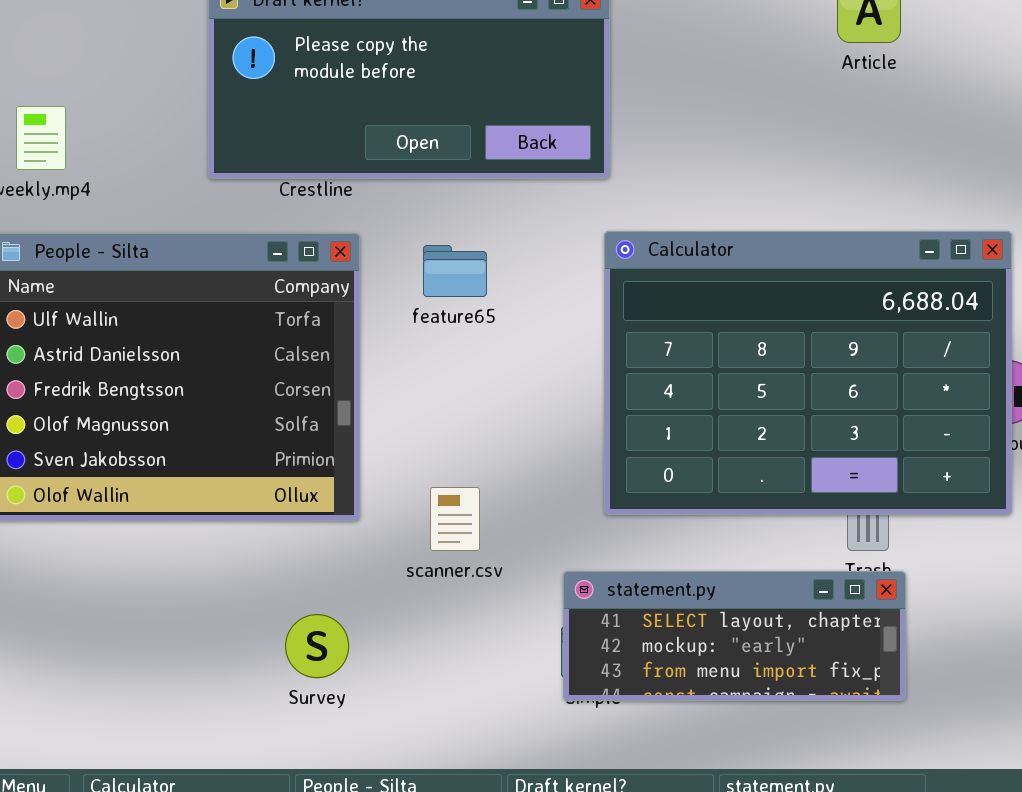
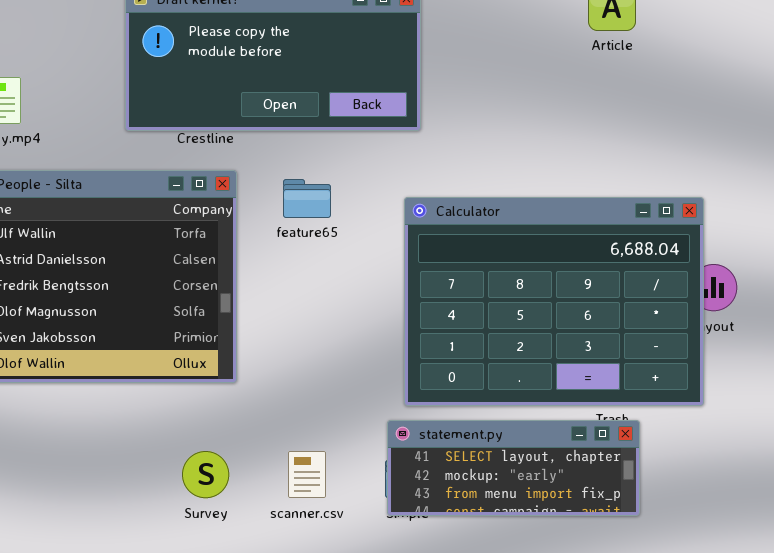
Calculator: [604,231,1012,515] -> [404,197,704,406], moved
scanner.csv: [430,487,480,551] -> [288,451,326,498], moved

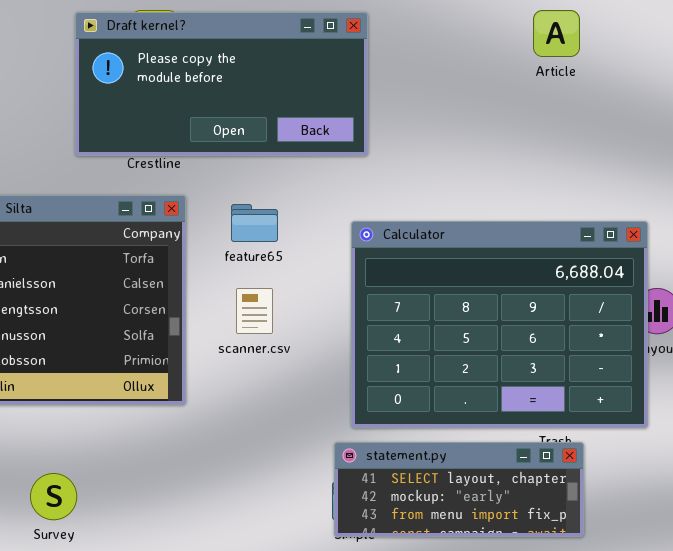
Survey: [182,451,229,498] -> [30,473,77,520], moved
scanner.csv: [288,451,326,498] -> [236,288,273,334], moved

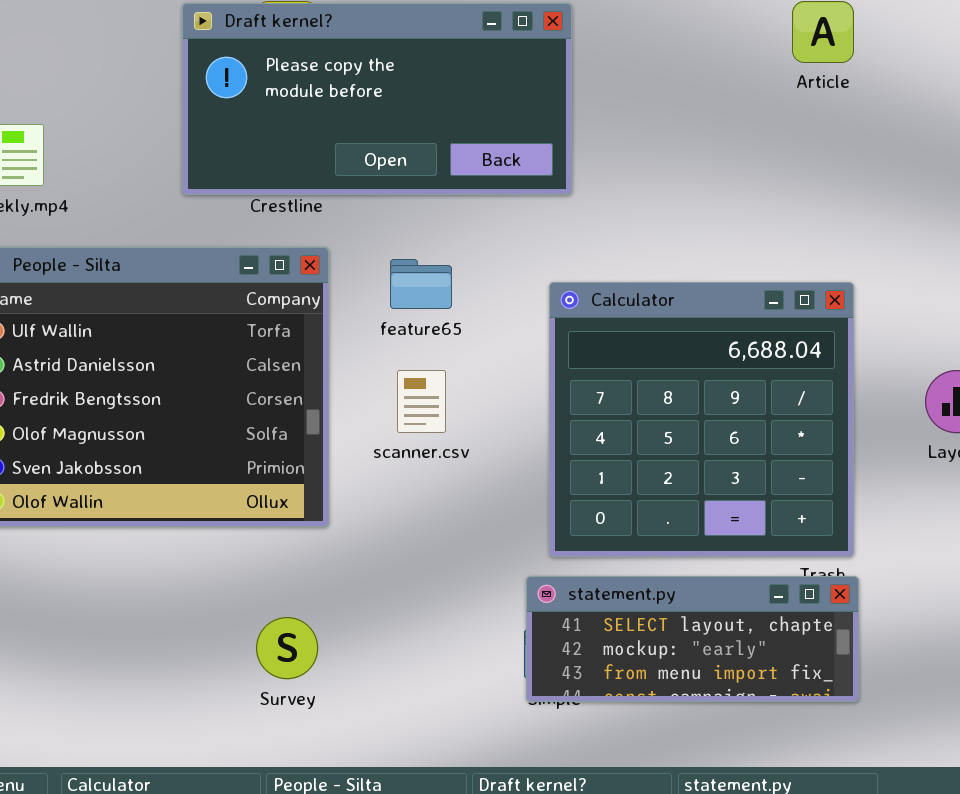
Calculator: [351,221,648,428] -> [549,282,854,557], resized
Survey: [30,473,77,520] -> [256,617,318,679], moved

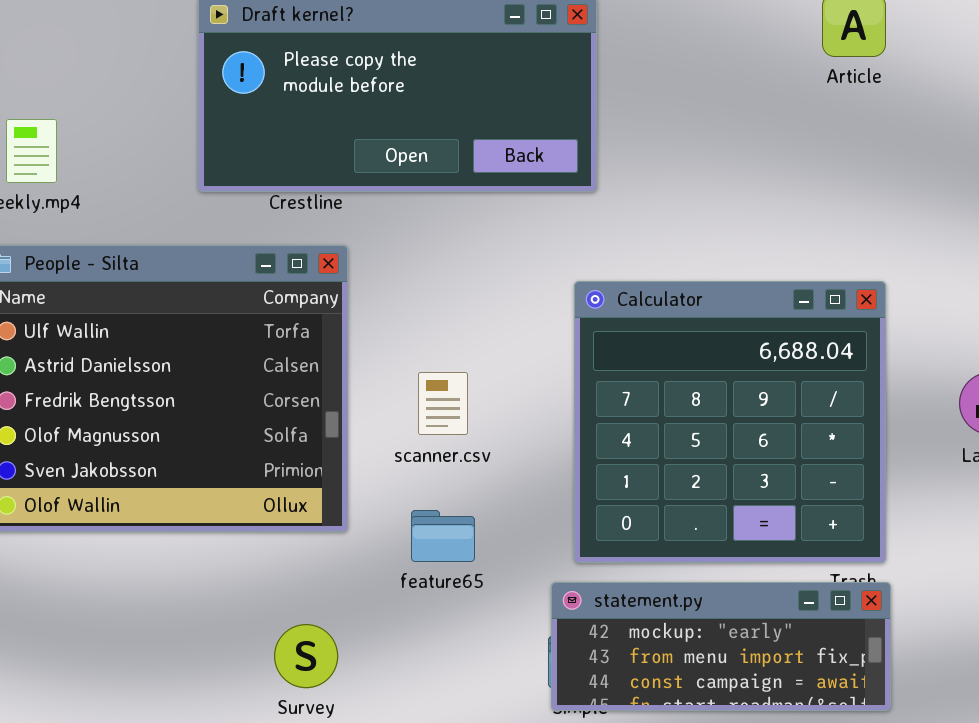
feature65: [390,259,452,309] -> [411,510,475,562], moved
statement.py: [526,576,859,702] -> [551,582,891,711], scrolled down 1 row

